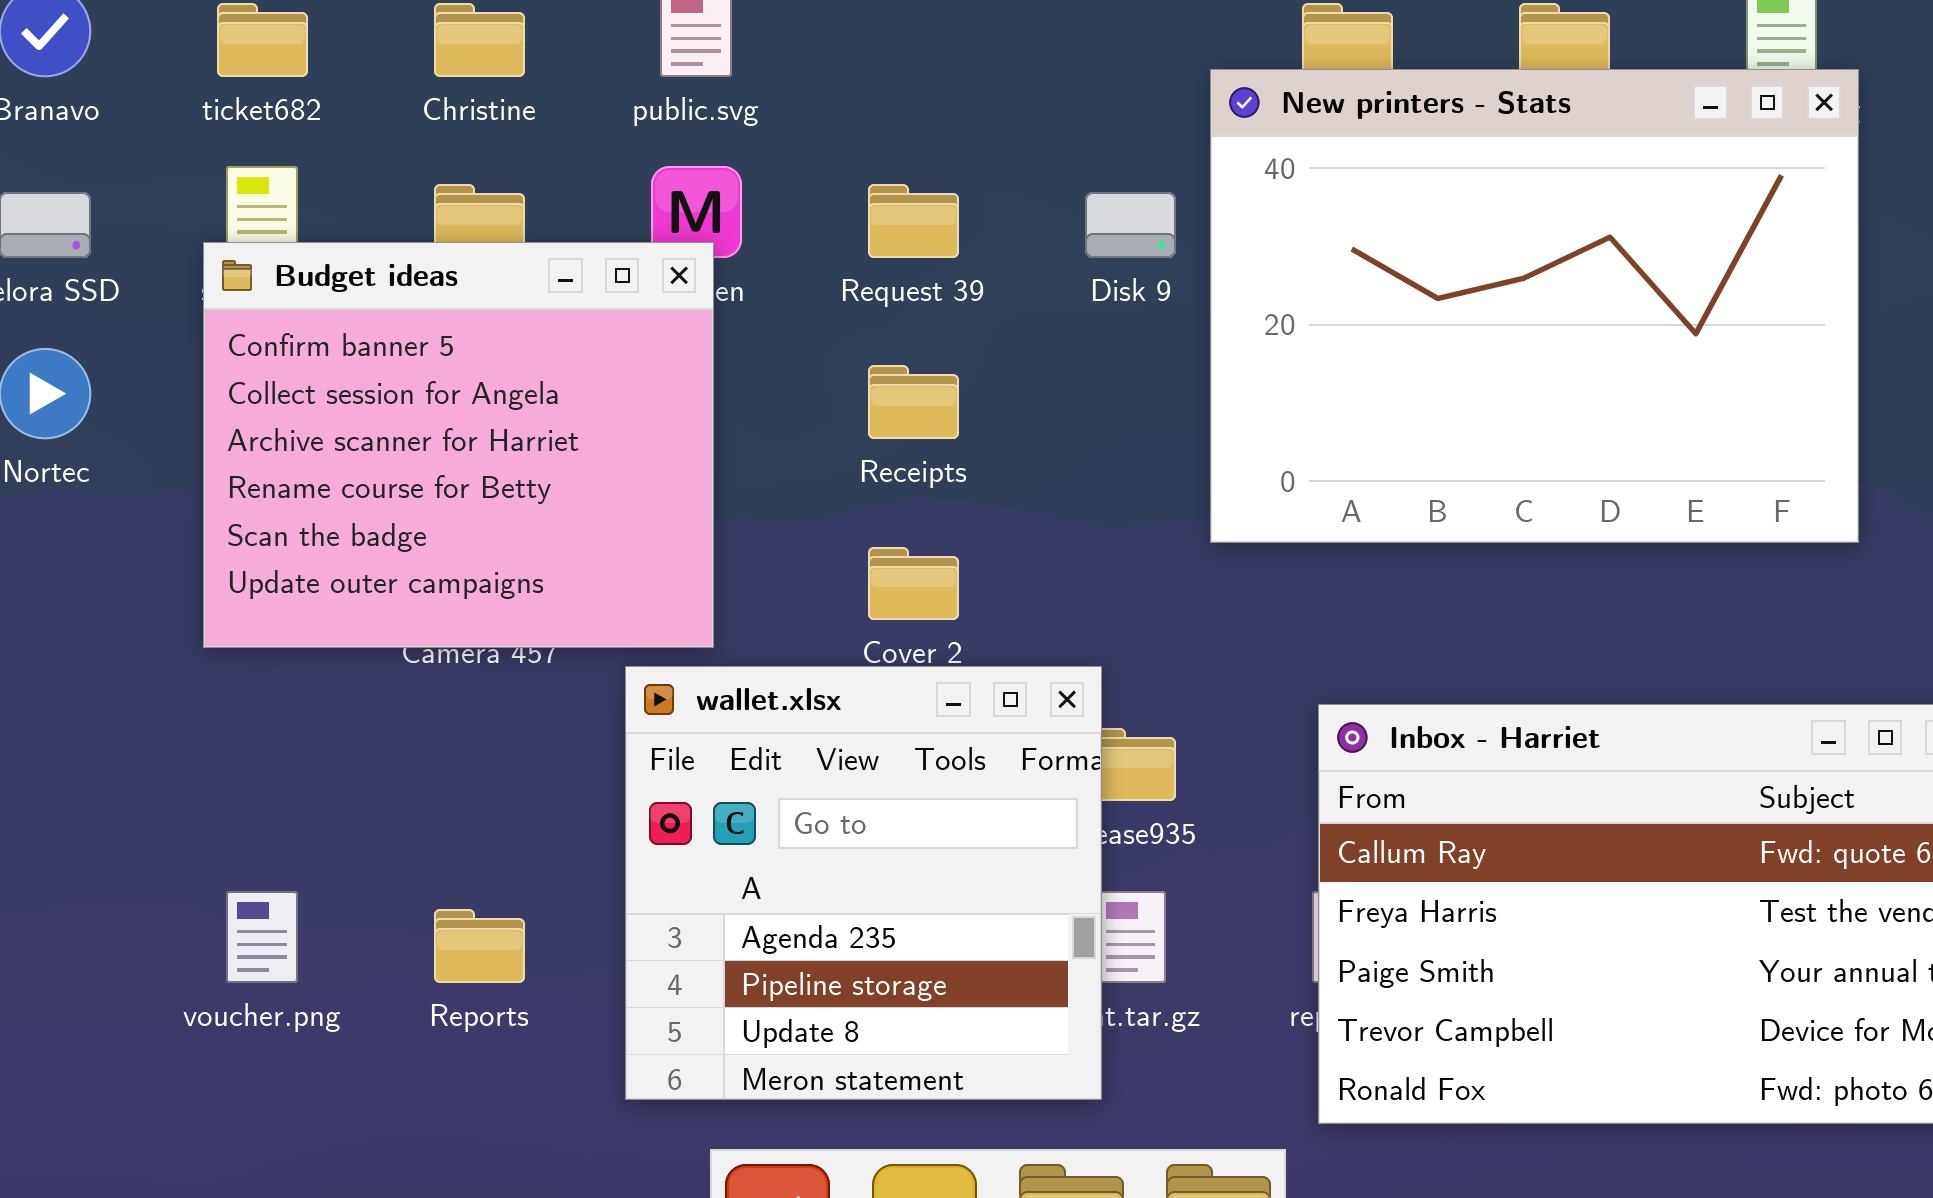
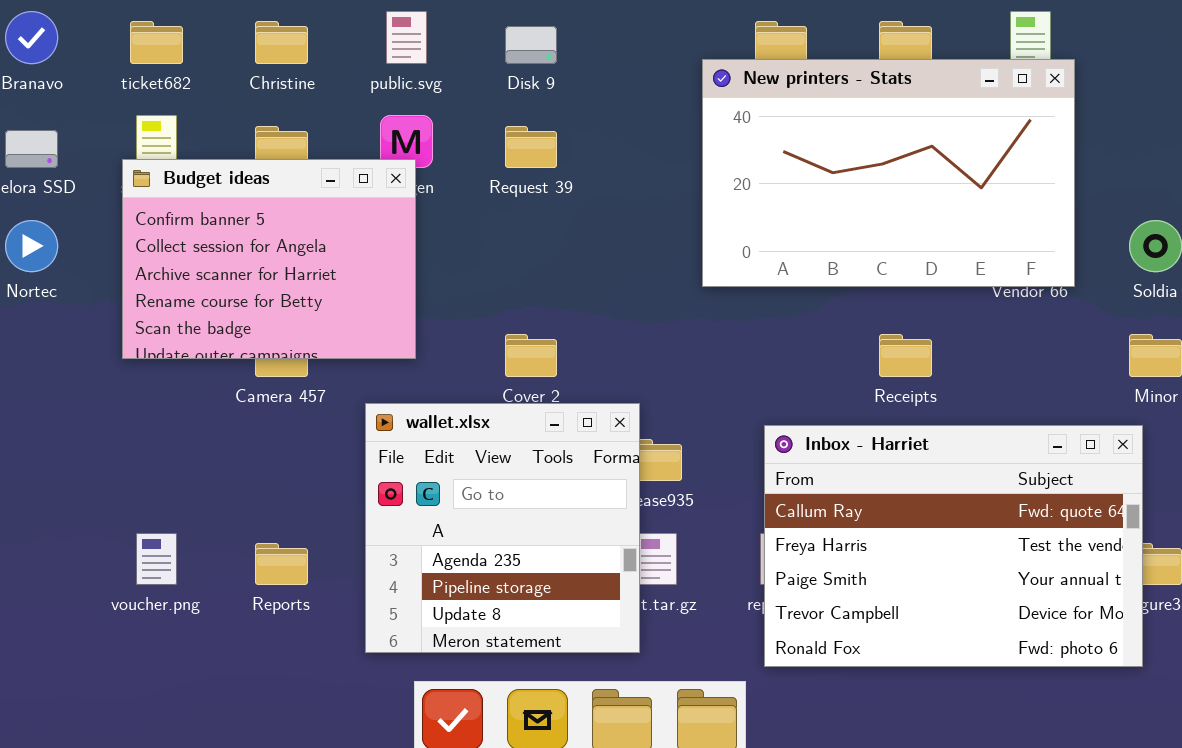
New printers - Stats: [1210,69,1859,543] -> [702,59,1075,287], resized
Disk 9: [1085,192,1176,258] -> [505,26,557,64], moved
Budget ideas: [203,242,714,648] -> [122,159,416,359], resized
Receipts: [868,365,959,439] -> [879,334,932,377], moved

